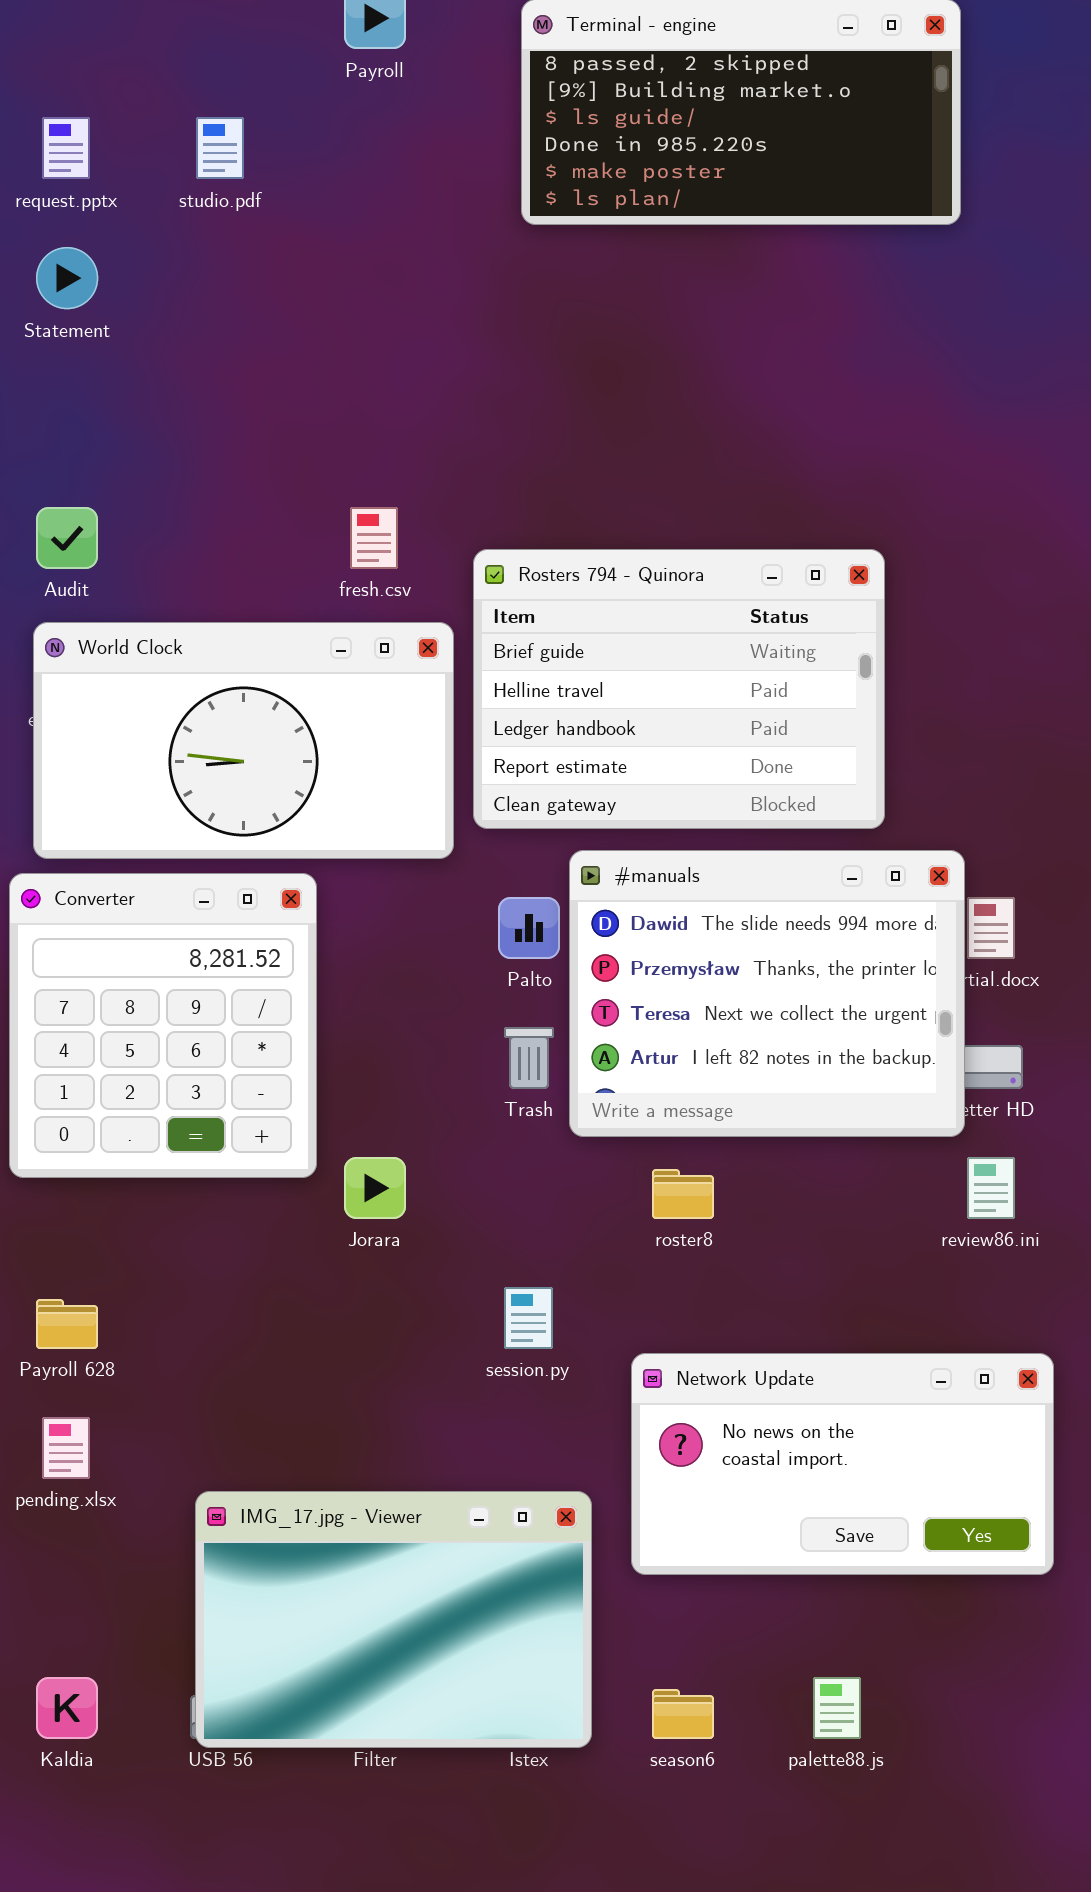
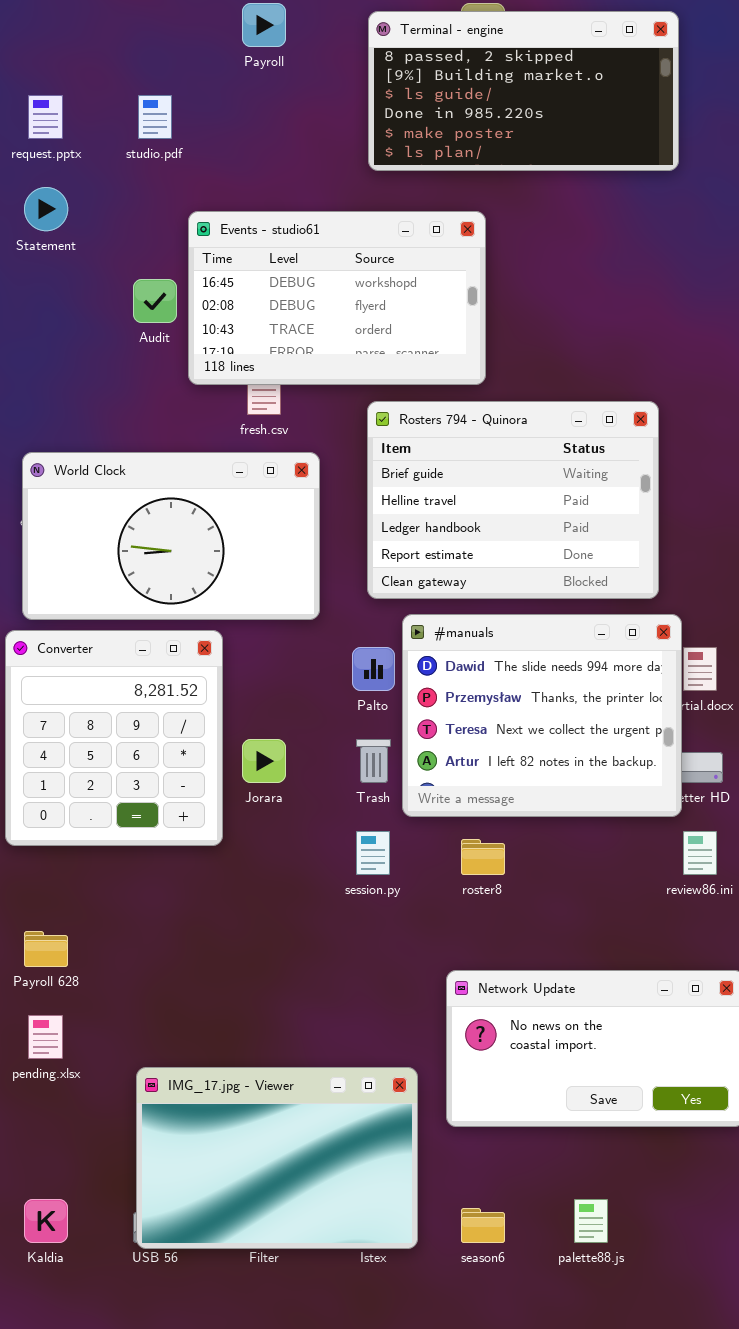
Events - studio61: none -> [188,211,486,385], opened
Audit: [36,507,98,569] -> [133,279,177,323], moved
Rosters 794 - Quinora: [473,549,885,829] -> [367,401,659,599], moved
Jorara: [344,1157,406,1219] -> [242,739,286,783], moved
session.py: [504,1287,553,1349] -> [356,831,390,875], moved

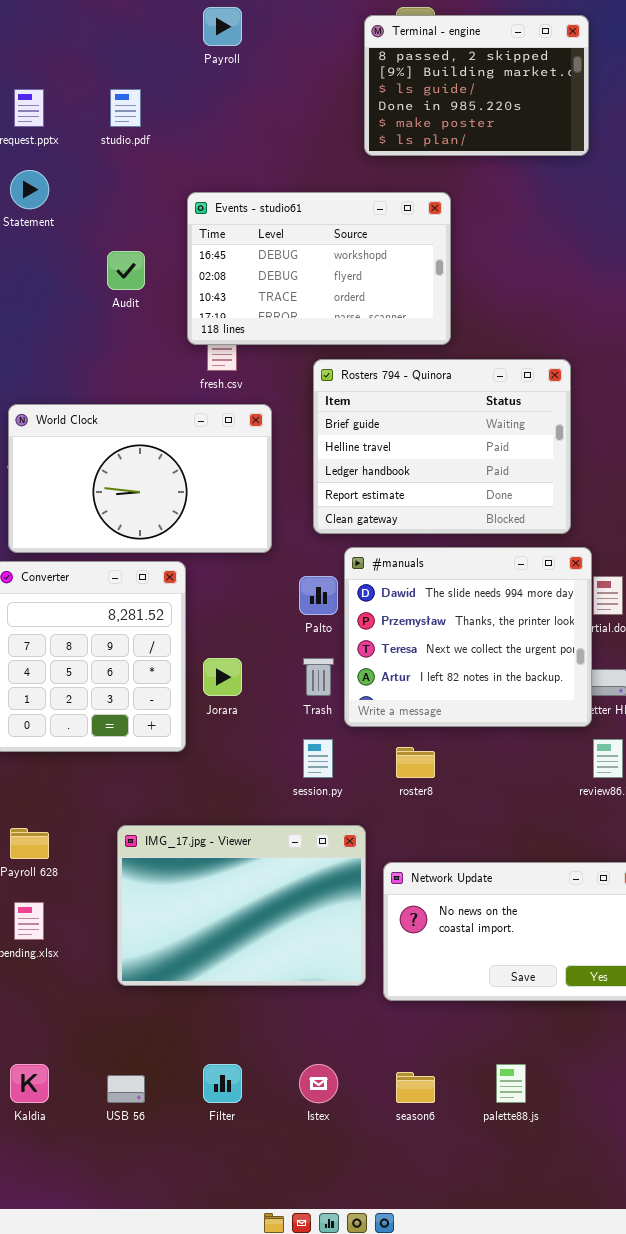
Terminal - engine: [368,11,679,171] -> [364,15,589,156], resized
Events - studio61: [188,211,486,385] -> [187,192,451,345], moved
IMG_17.jpg - Viewer: [136,1067,418,1249] -> [117,825,366,986], moved

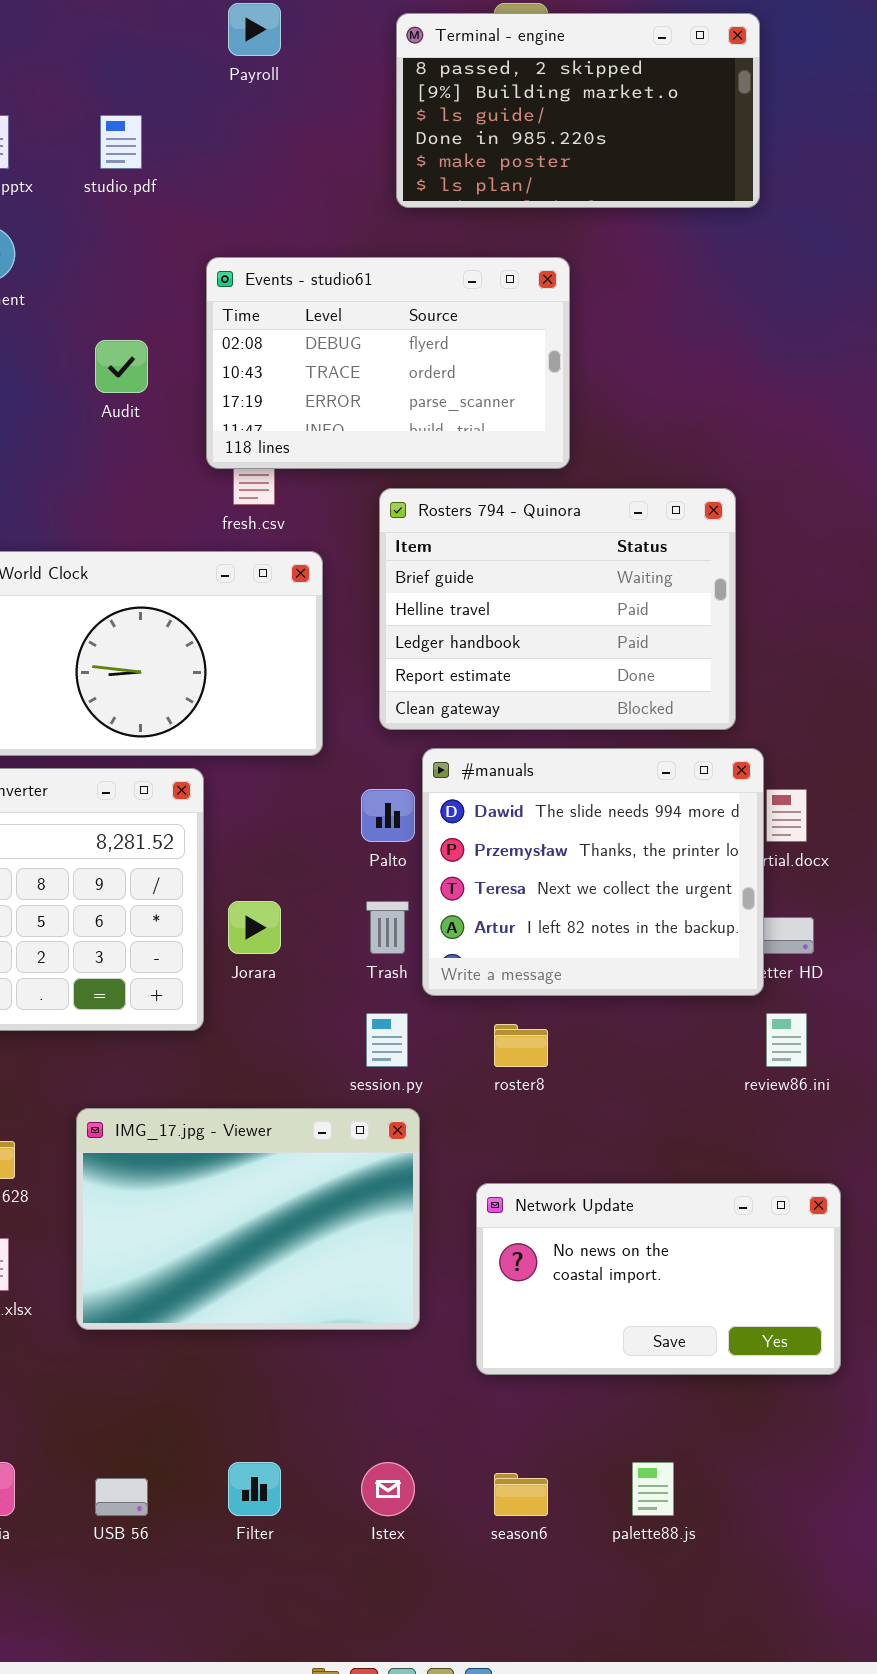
Terminal - engine: [364,15,589,156] -> [396,13,760,208], resized
Events - studio61: [187,192,451,345] -> [206,257,570,469], scrolled down 1 row
IMG_17.jpg - Viewer: [117,825,366,986] -> [76,1108,420,1330], moved

